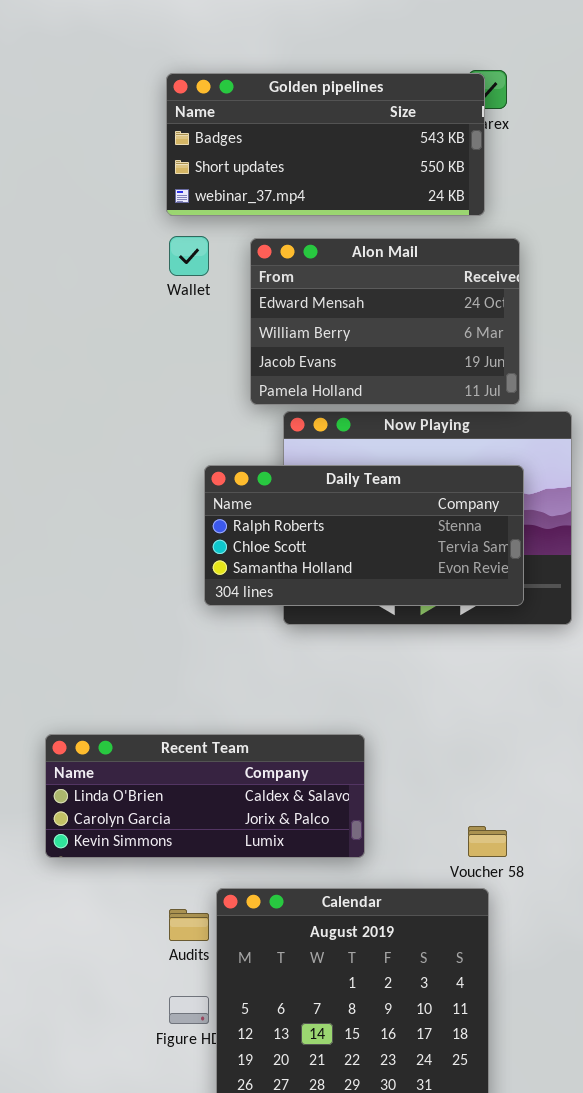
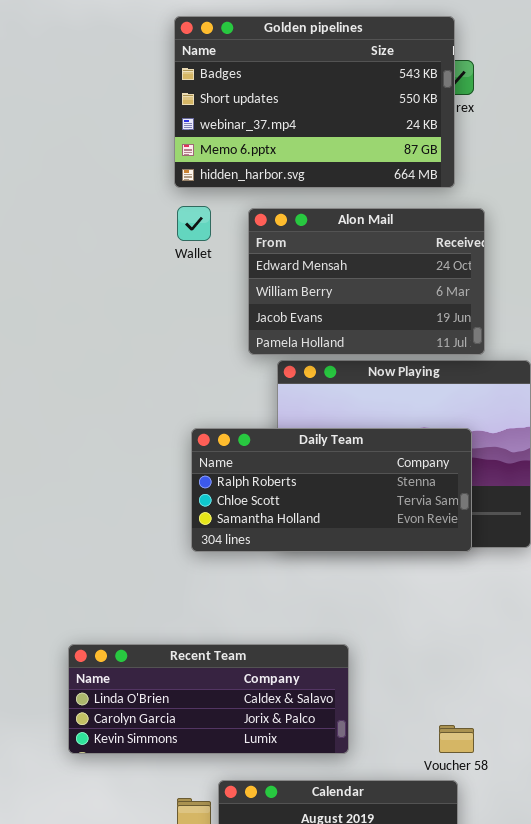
Golden pipelines: [166,73,485,216] -> [174,16,455,188], resized
Daily Team: [204,465,524,606] -> [191,428,472,552], moved

